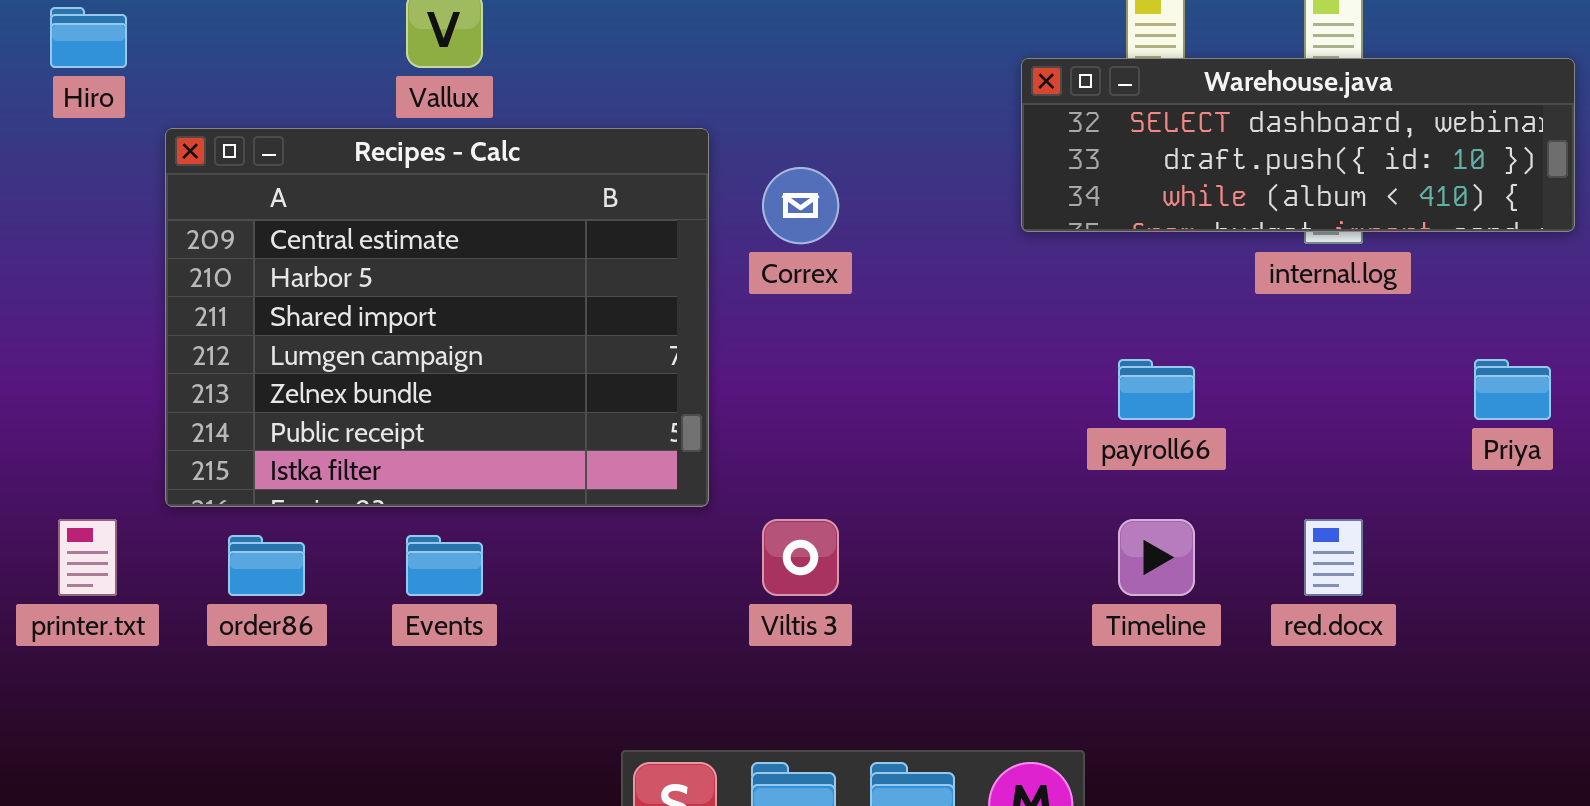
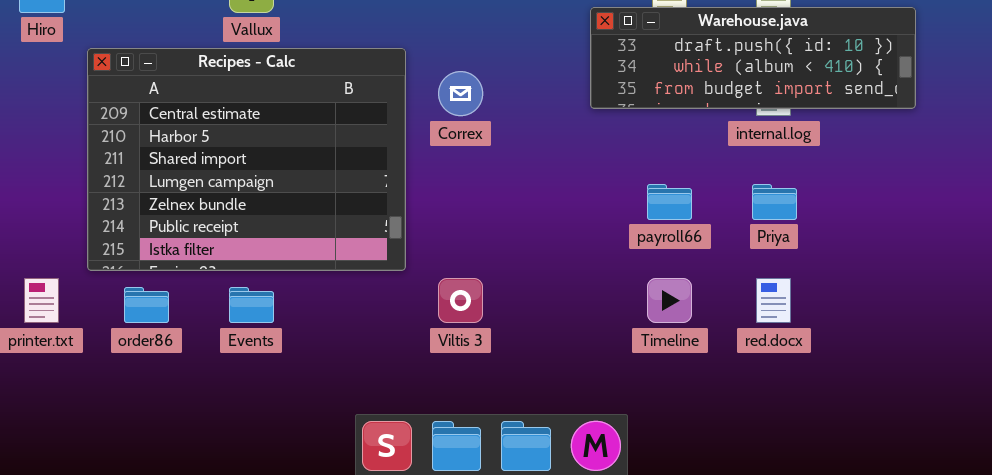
Warehouse.java: [1021,58,1575,232] -> [590,7,916,109], scrolled down 1 row
Priya: [1474,359,1551,420] -> [752,184,797,220], moved

